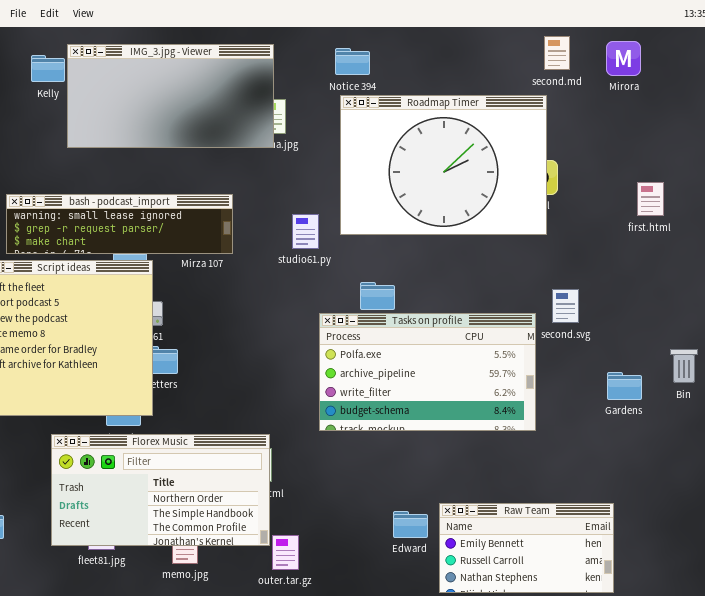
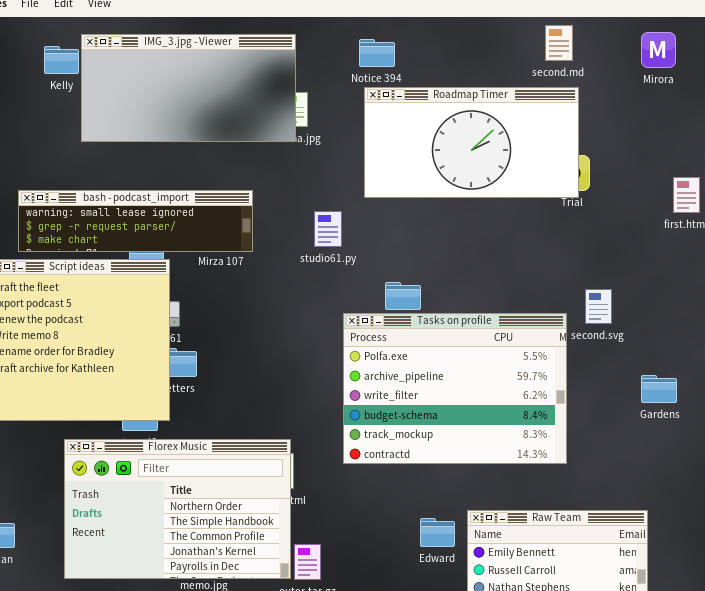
second.md: [544,36,570,70] -> [545,25,573,61], moved
Roadmap Timer: [340,95,547,235] -> [364,87,579,198], resized
Tasks on profile: [319,313,536,431] -> [343,313,567,464], resized
Florex Music: [51,434,270,546] -> [64,439,291,579], resized

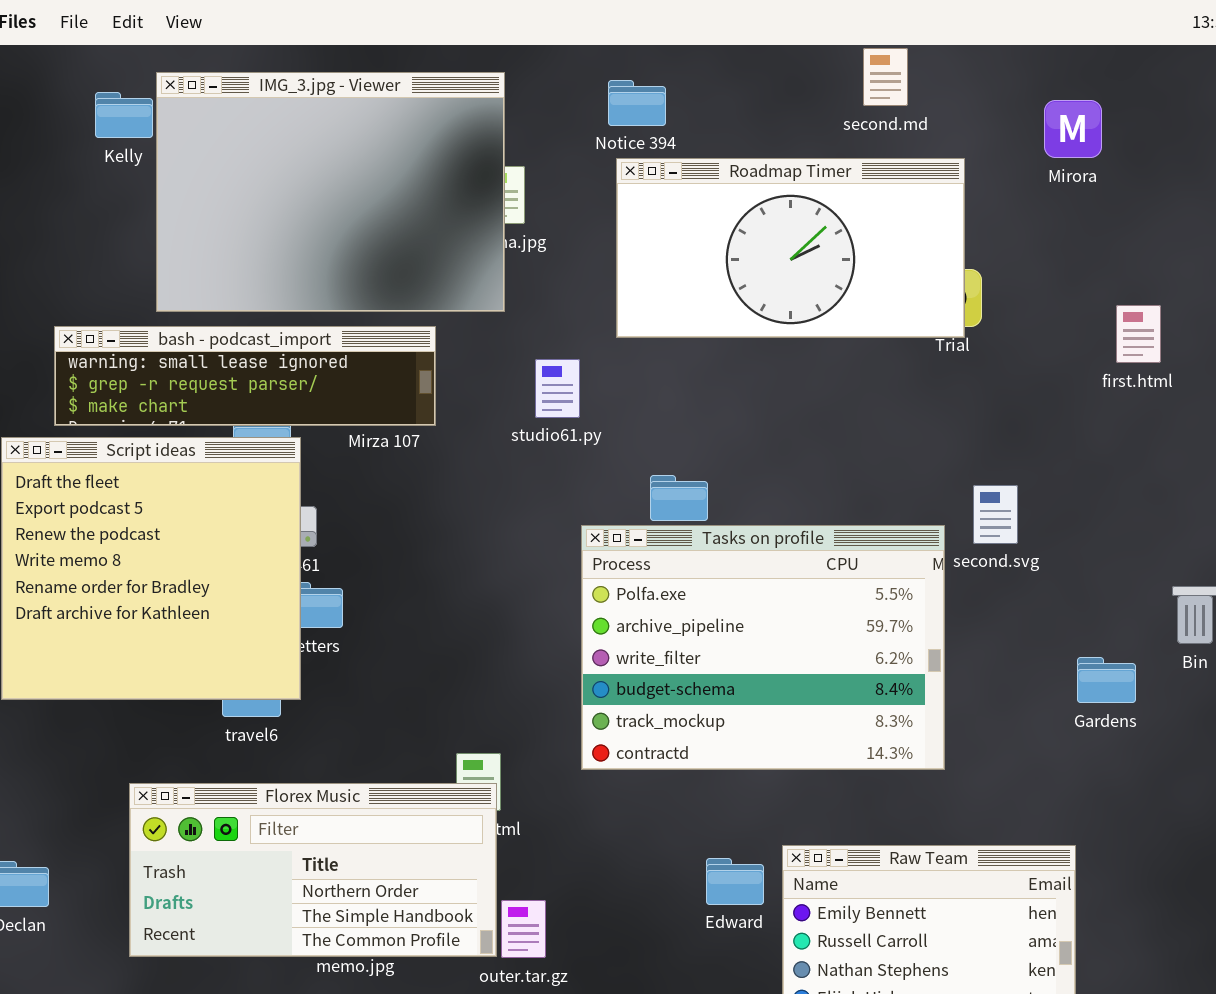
second.md: [545,25,573,61] -> [863,48,908,106], moved
Mirora: [641,32,676,68] -> [1044,100,1102,158], moved
IMG_3.jpg - Viewer: [81,34,296,142] -> [156,72,505,312], resized
Gardens: [641,375,677,403] -> [1077,657,1136,703], moved
Florex Music: [64,439,291,579] -> [129,783,497,957], resized

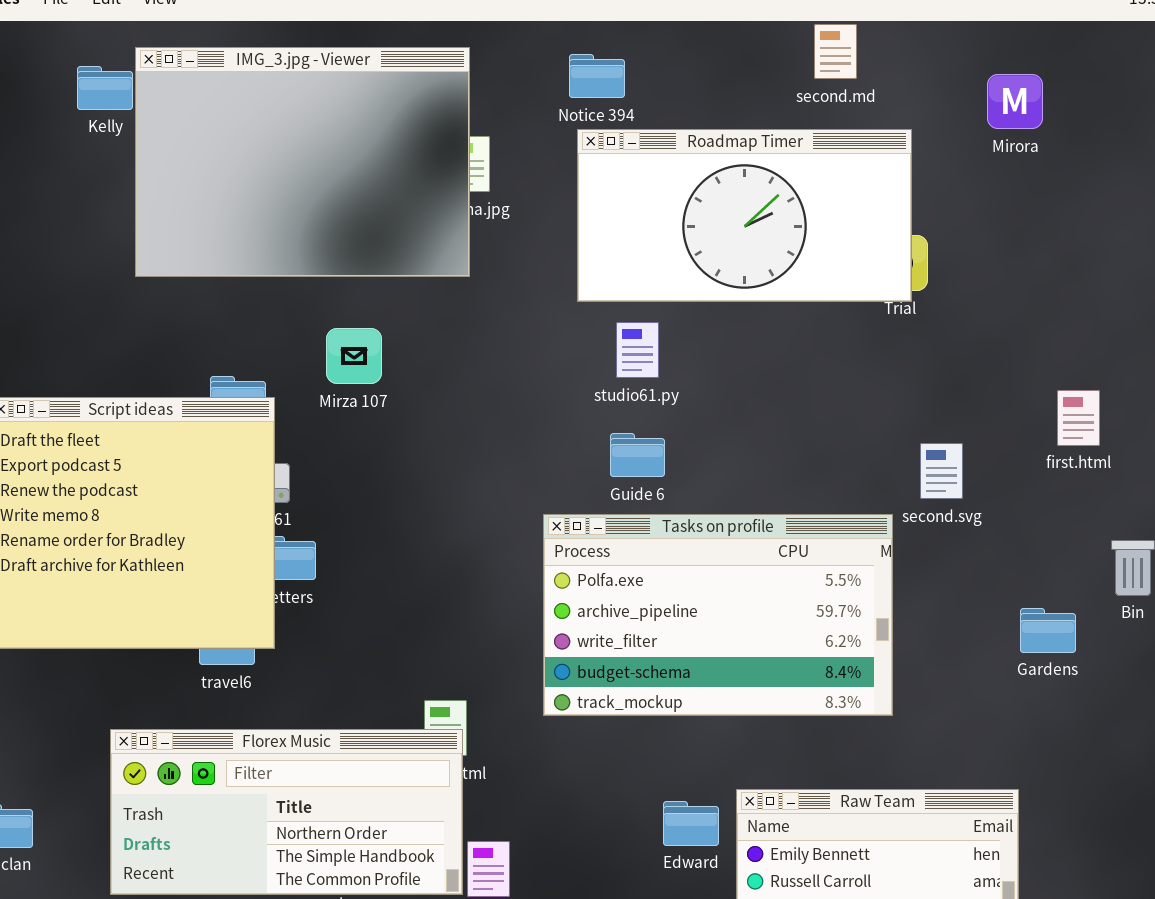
first.html: [1116,305,1161,363] -> [1057,390,1100,446], moved
bash - podcast_import: [54,326,436,426] -> none, closed
studio61.py: [535,359,580,418] -> [616,322,659,378], moved
Tasks on profile: [581,525,945,770] -> [543,514,893,716], resized

